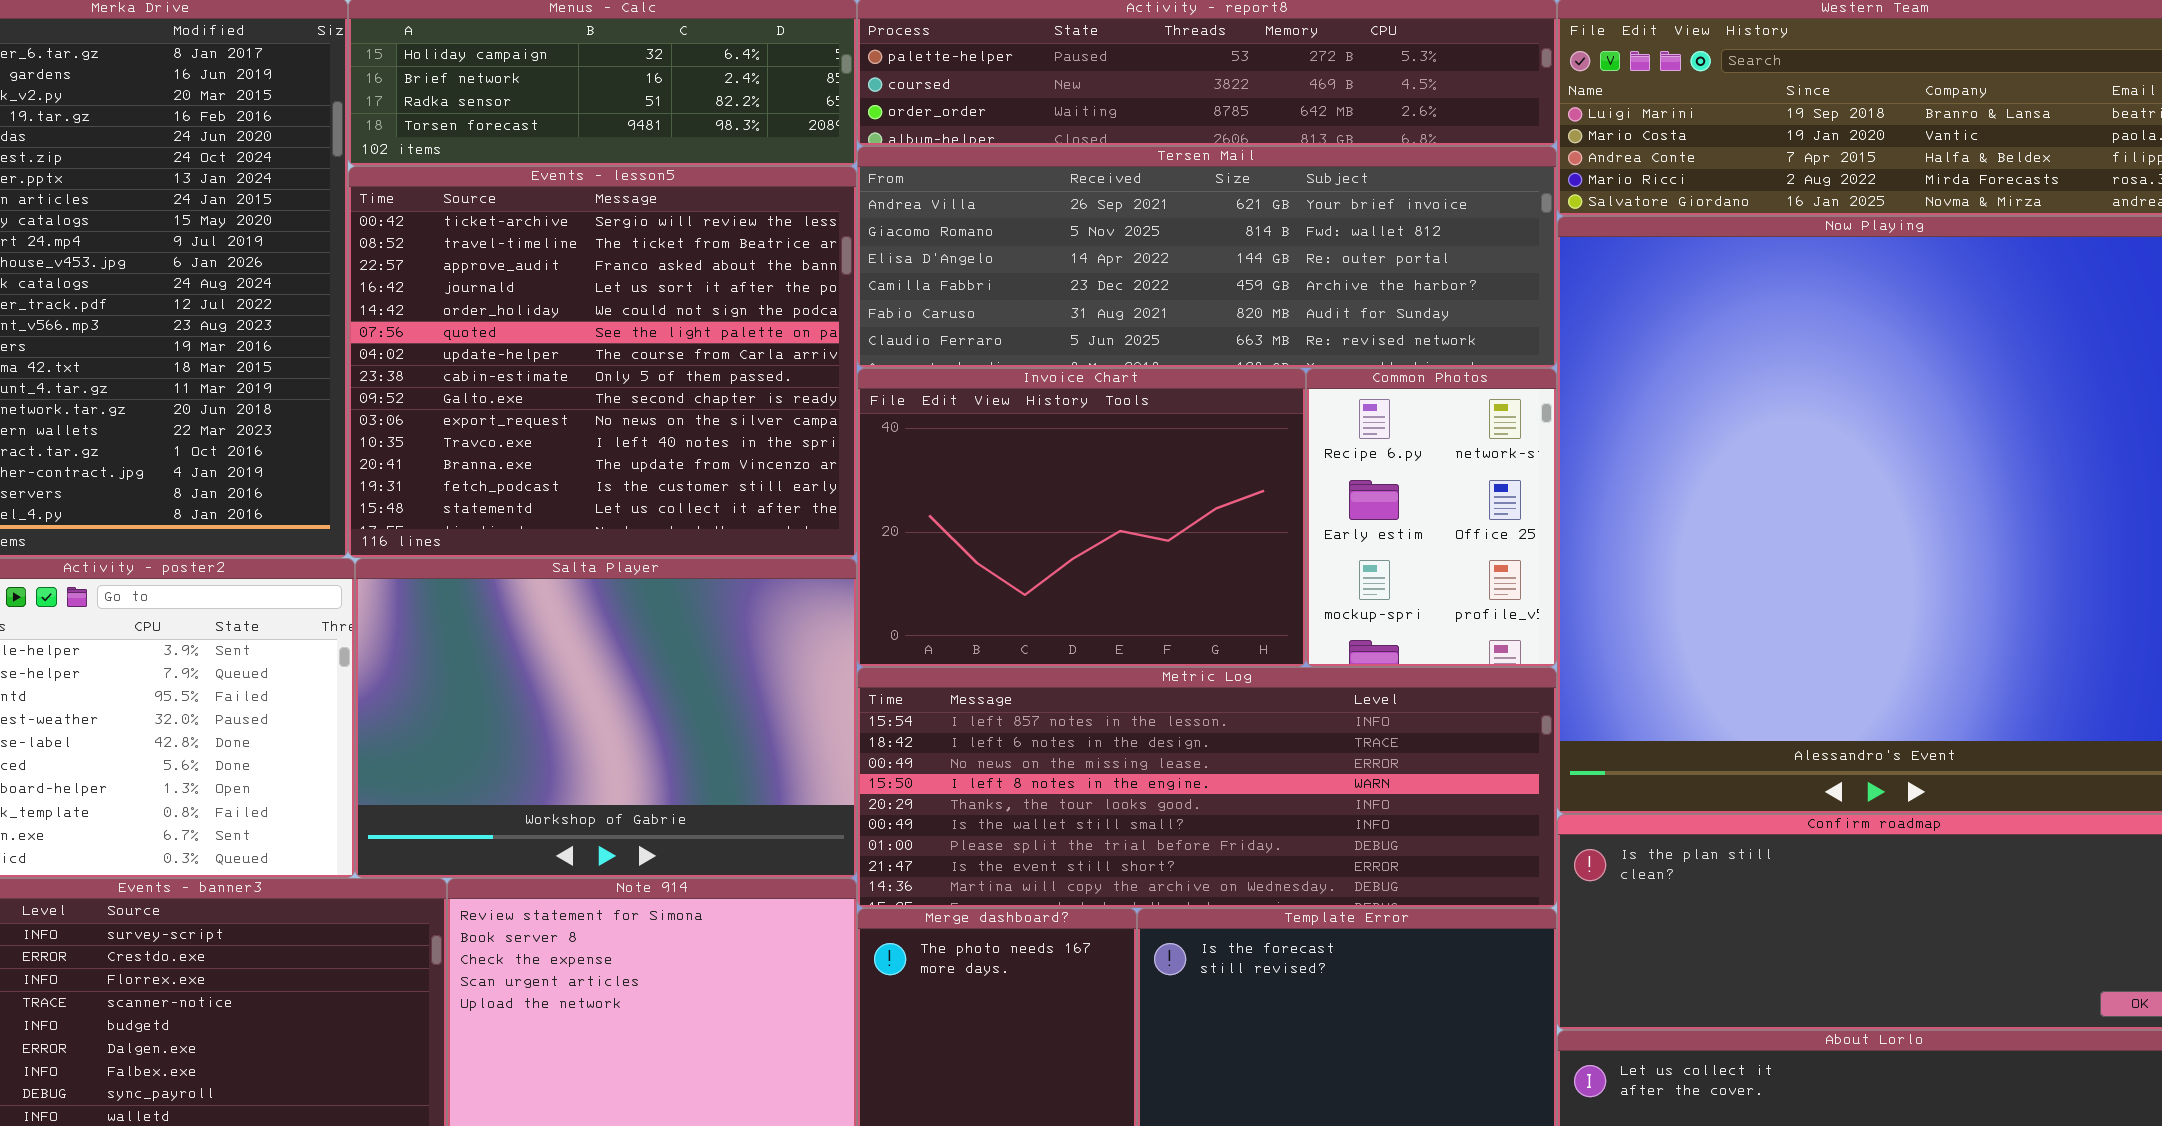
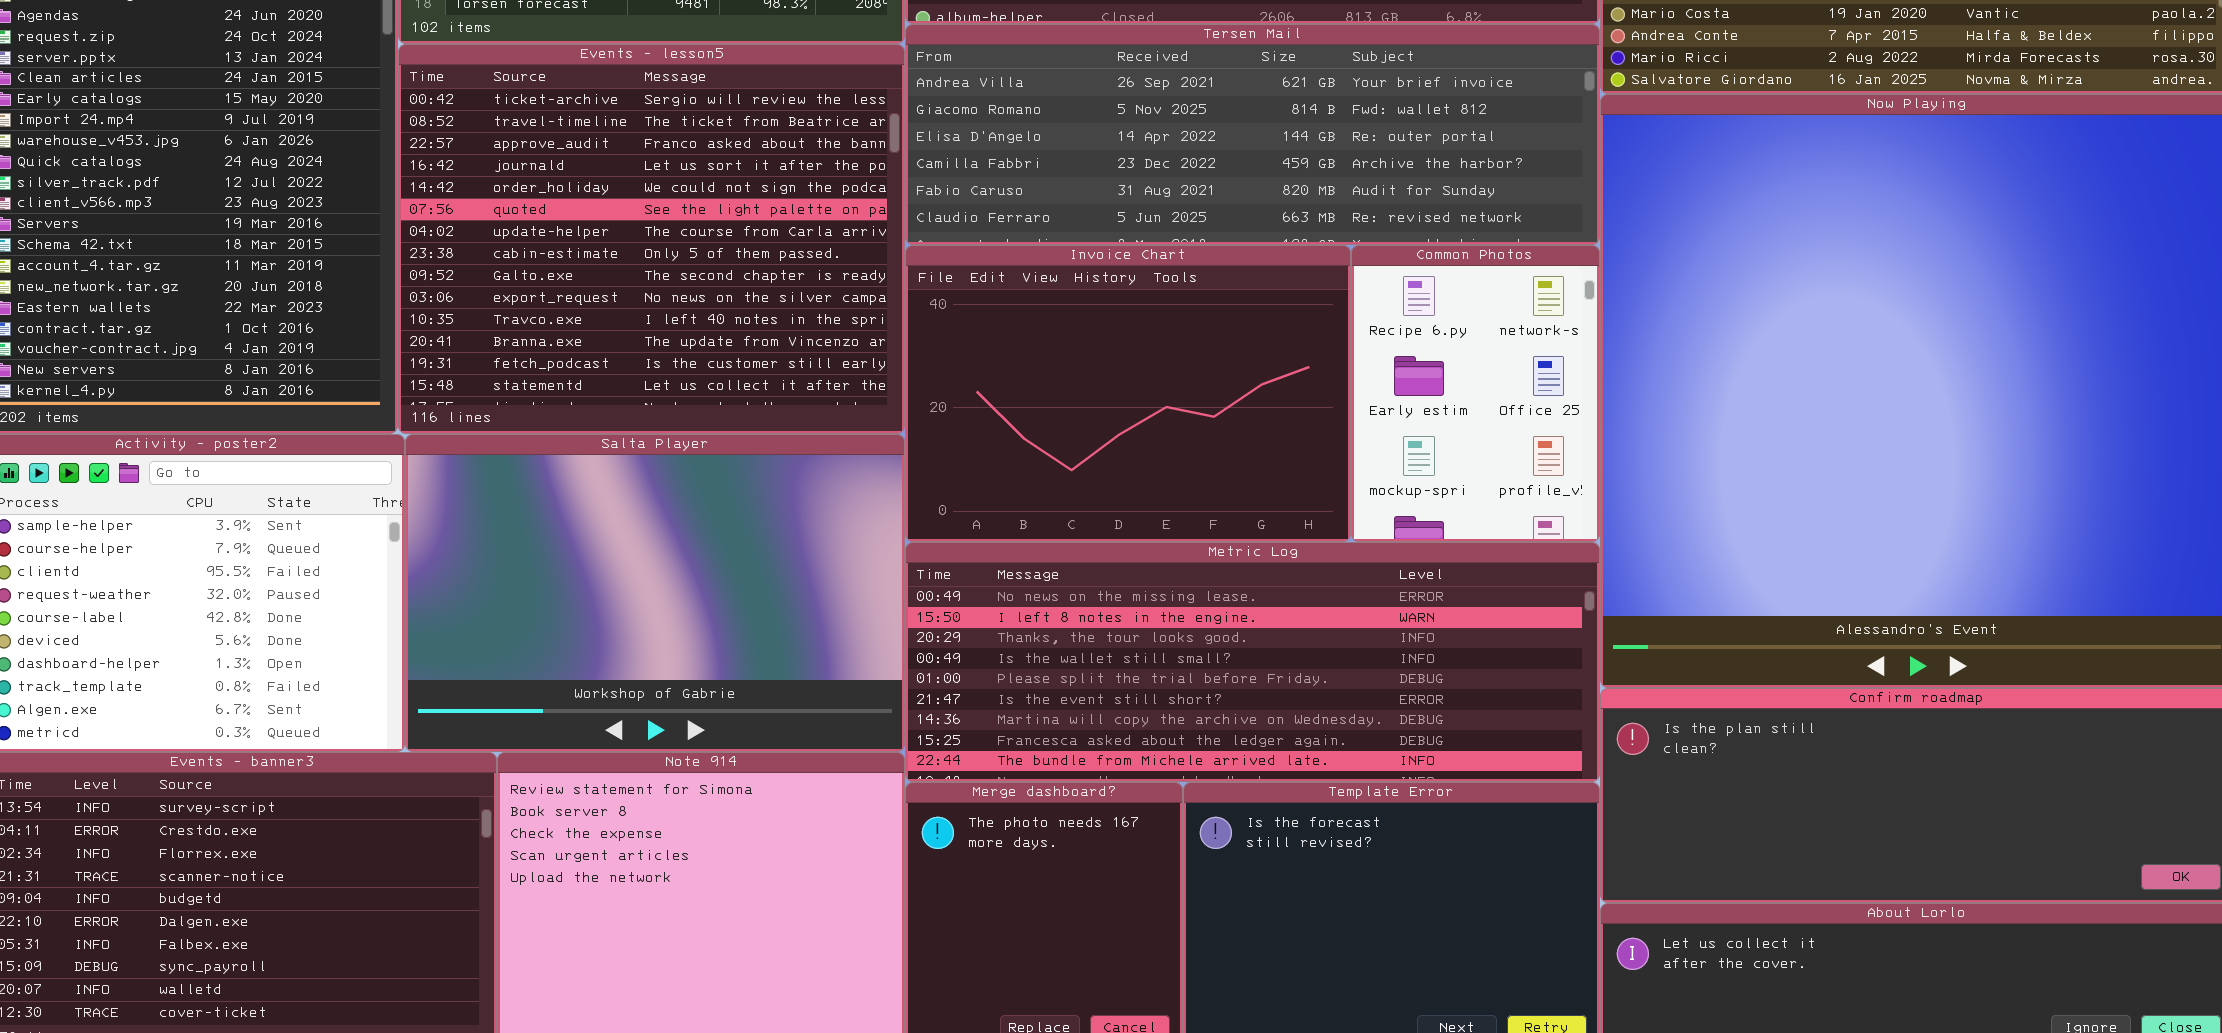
Metric Log: [857,667,1557,908] -> [905,542,1600,782], scrolled down 2 rows

